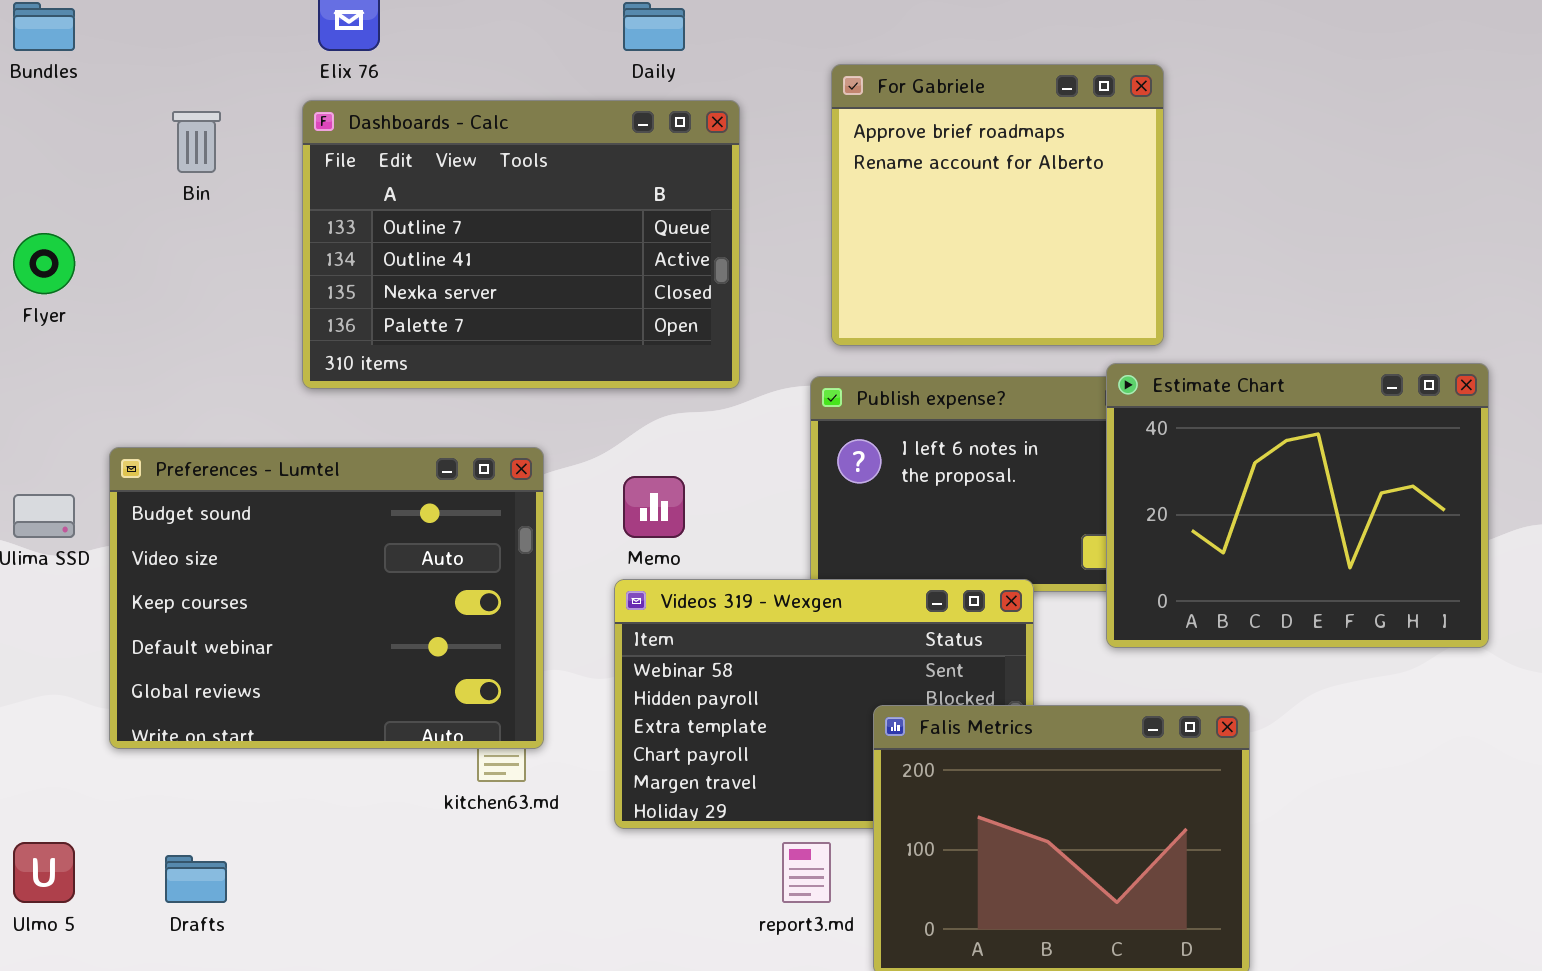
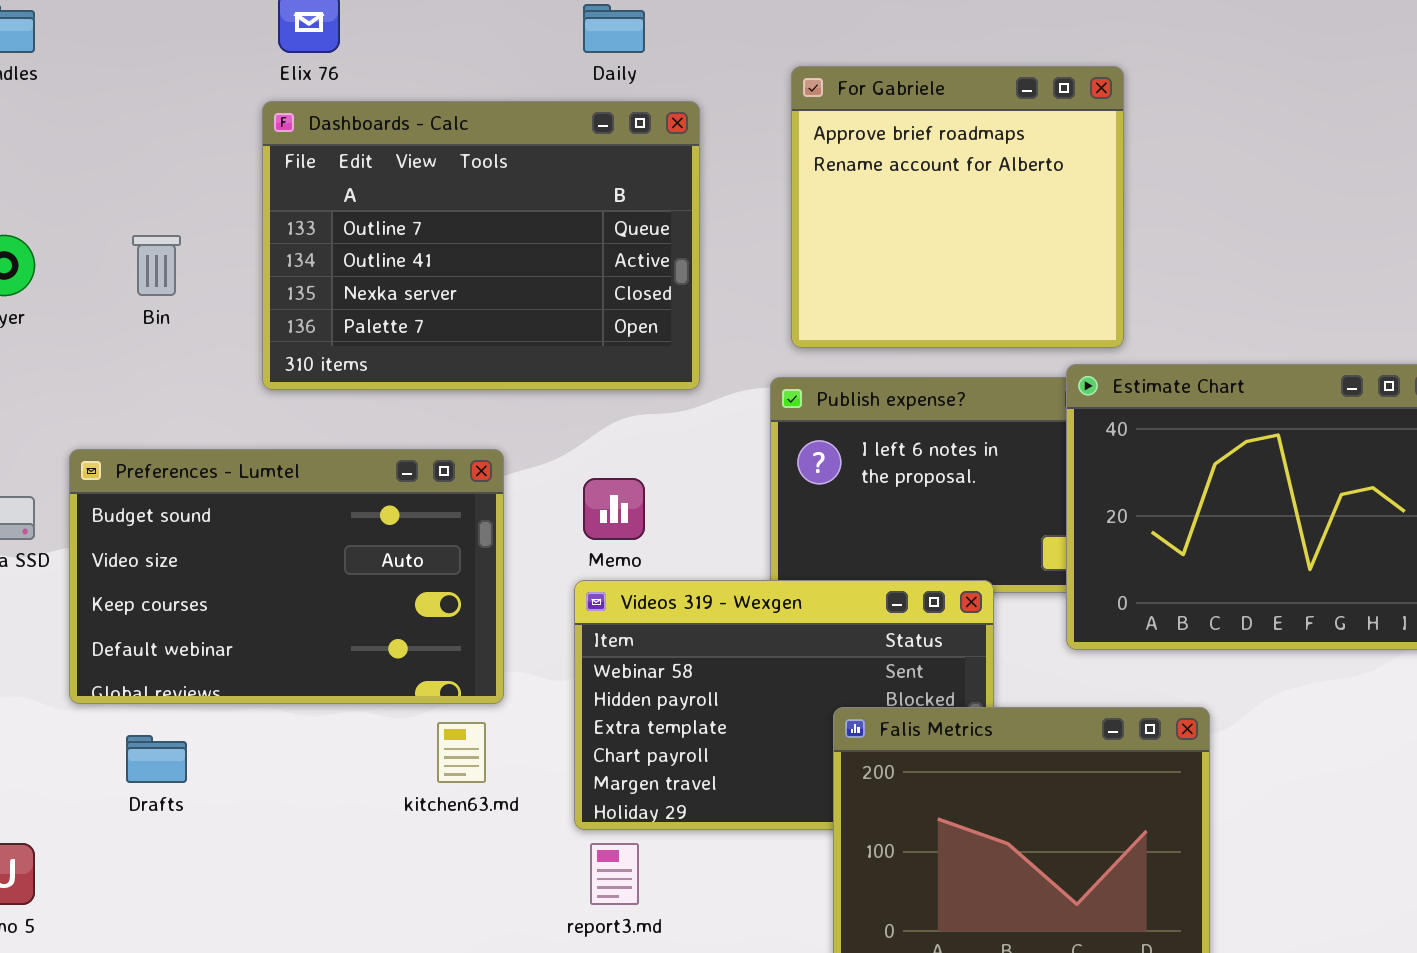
Bin: [172,111,221,173] -> [132,235,181,296], moved
Preferences - Lumtel: [109,447,544,749] -> [69,449,504,704], resized
report3.md: [782,842,831,903] -> [590,843,639,905], moved
Drafts: [165,855,227,903] -> [126,735,187,783], moved

